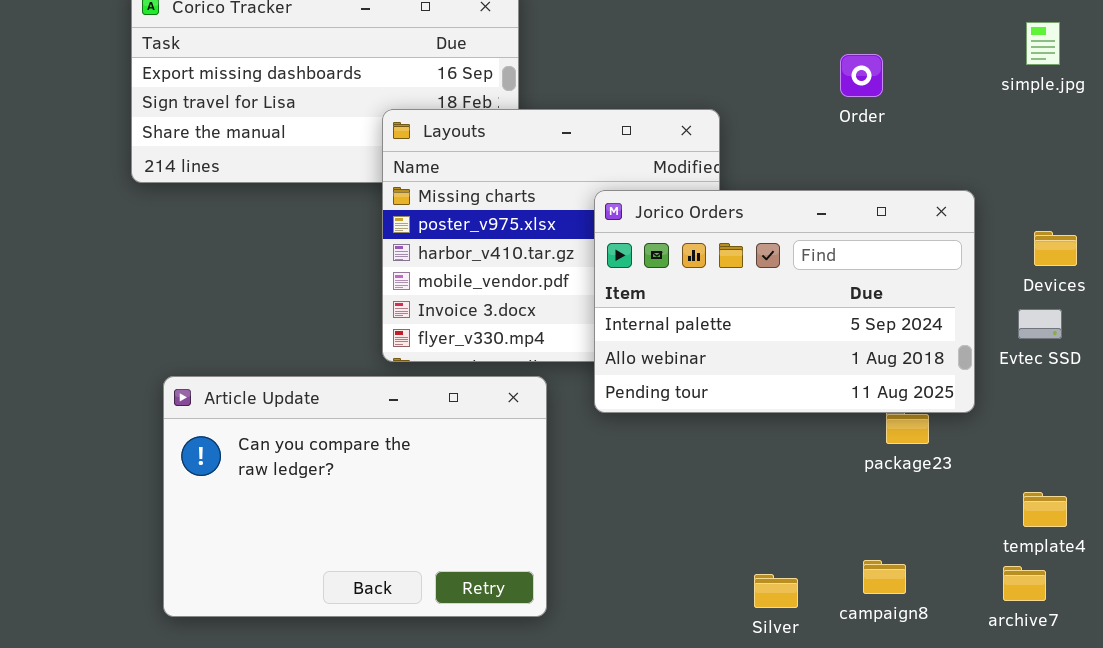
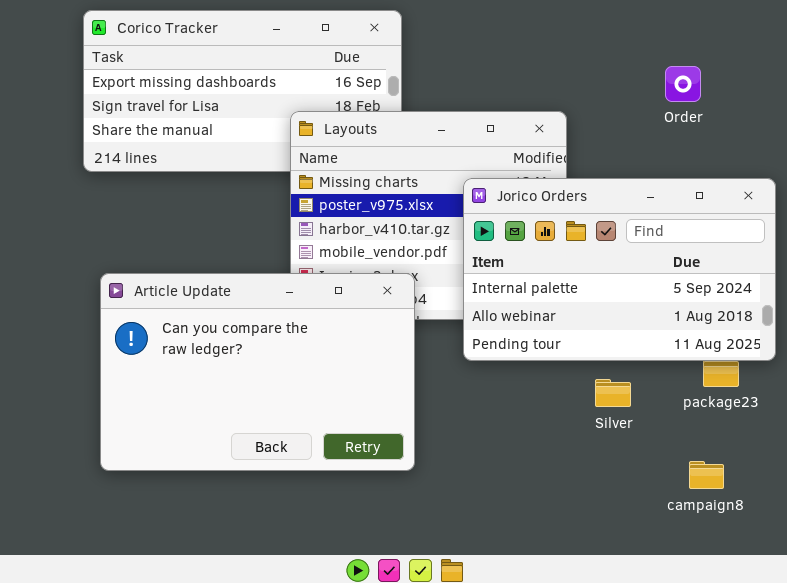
Article Update: [163,376,547,617] -> [100,273,415,471], moved
campaign8: [863,560,906,594] -> [689,461,724,489], moved
Silver: [754,574,798,608] -> [595,379,631,407], moved

